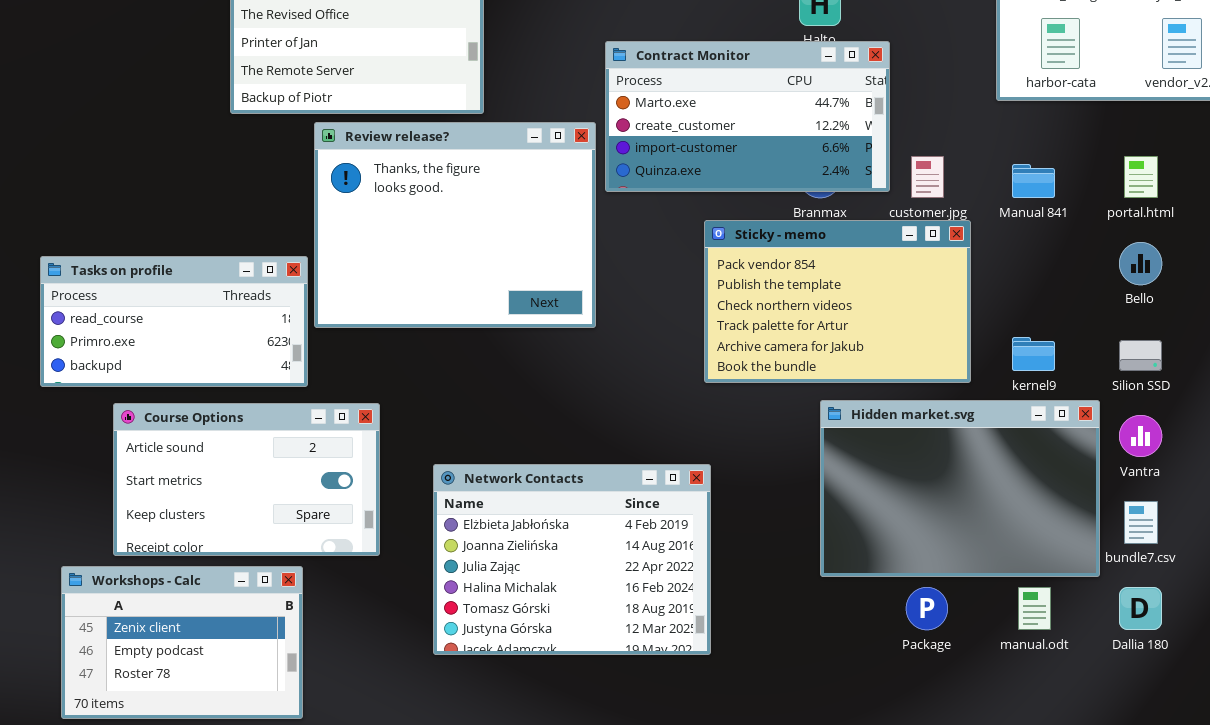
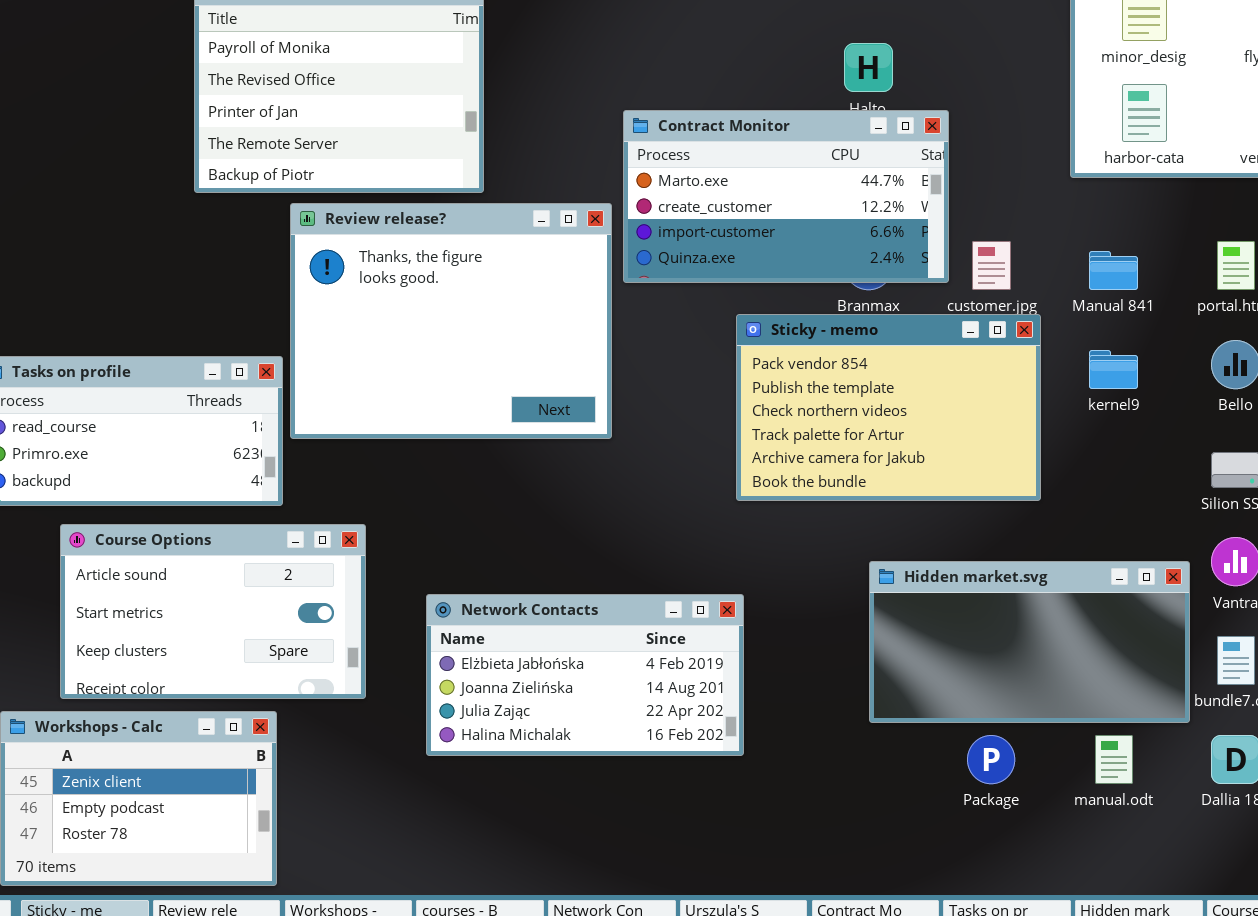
kernel9: [1012,337,1055,371] -> [1089,350,1138,389], moved
Hidden market.svg: [820,400,1100,577] -> [869,561,1190,723], resized
Network Contacts: [433,464,711,655] -> [426,594,744,756], resized

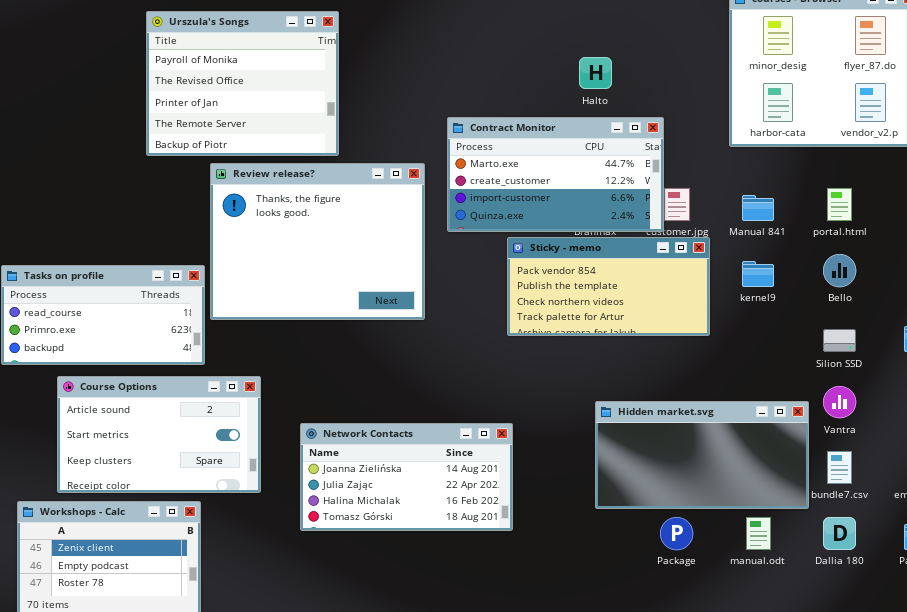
Contract Monitor: [623,110,949,283] -> [447,117,664,232], moved
Sticky - memo: [736,314,1041,501] -> [507,237,710,336], resized
Network Contacts: [426,594,744,756] -> [300,423,513,531], scrolled down 1 row

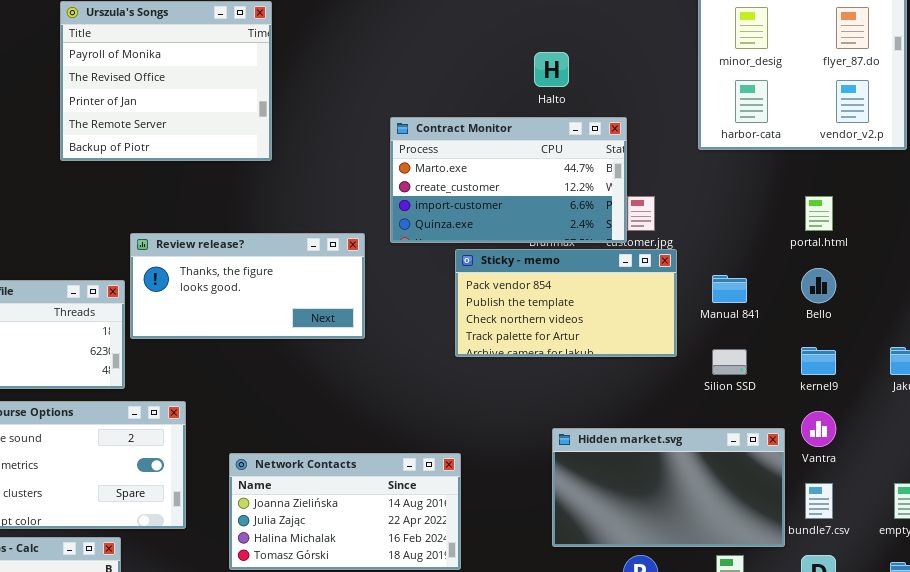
Review release?: [210,163,425,320] -> [130,233,365,339], resized
Manual 841: [742,195,774,221] -> [712,275,747,303], moved
kernel9: [742,261,774,287] -> [801,347,836,375], moved
Silion SSD: [823,329,856,352] -> [712,349,747,375], moved

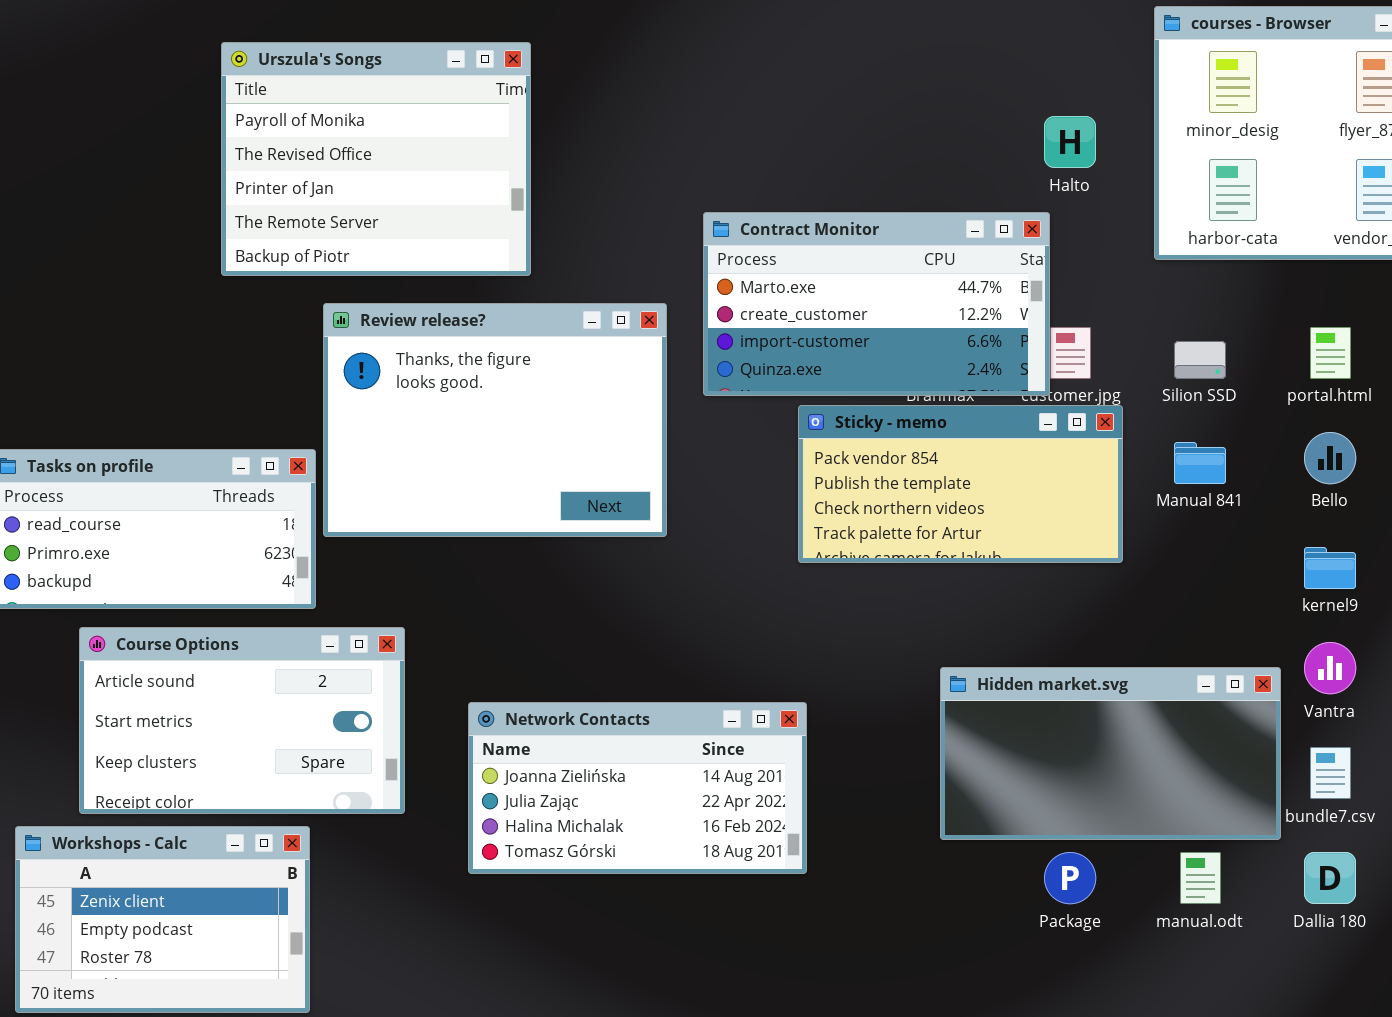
Halto: [534,52,569,87] -> [1044,116,1096,168], moved
Review release?: [130,233,365,339] -> [323,303,667,537], resized
Silion SSD: [712,349,747,375] -> [1174,341,1226,379], moved

